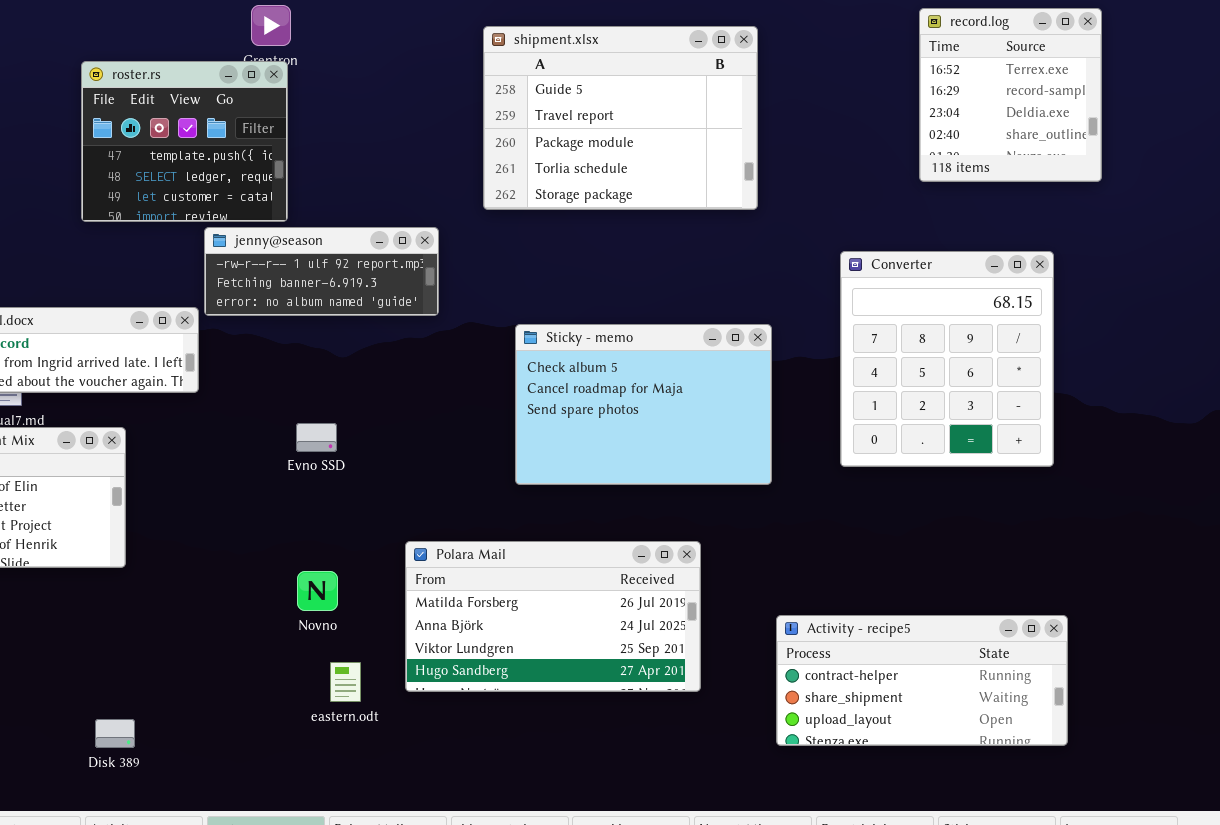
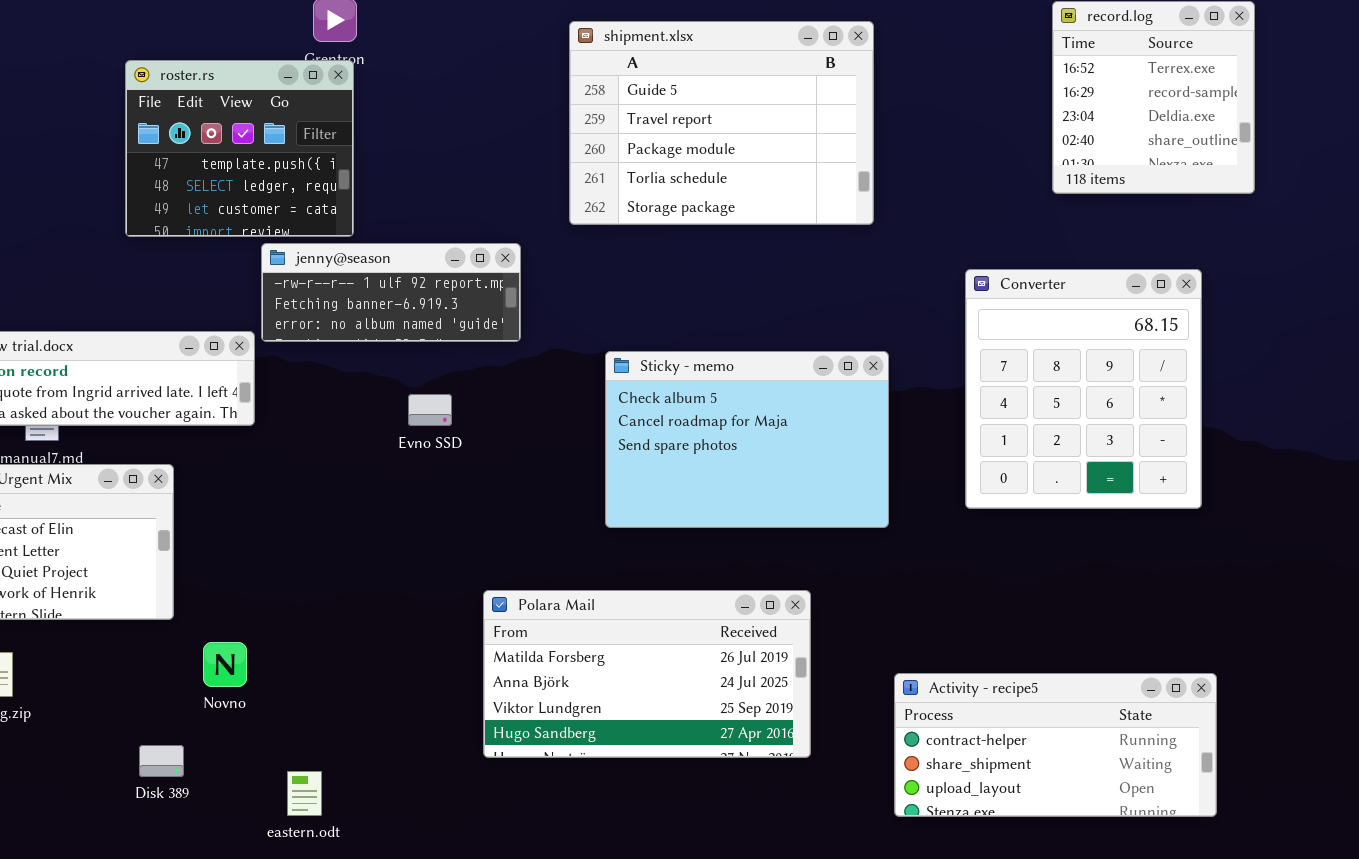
Evno SSD: [296,423,337,452] -> [408,394,452,426], moved
Novno: [297,571,338,611] -> [203,642,247,687], moved
eastern.odt: [330,662,361,702] -> [287,771,322,816], moved
Disk 389: [95,719,135,748] -> [139,745,184,777], moved

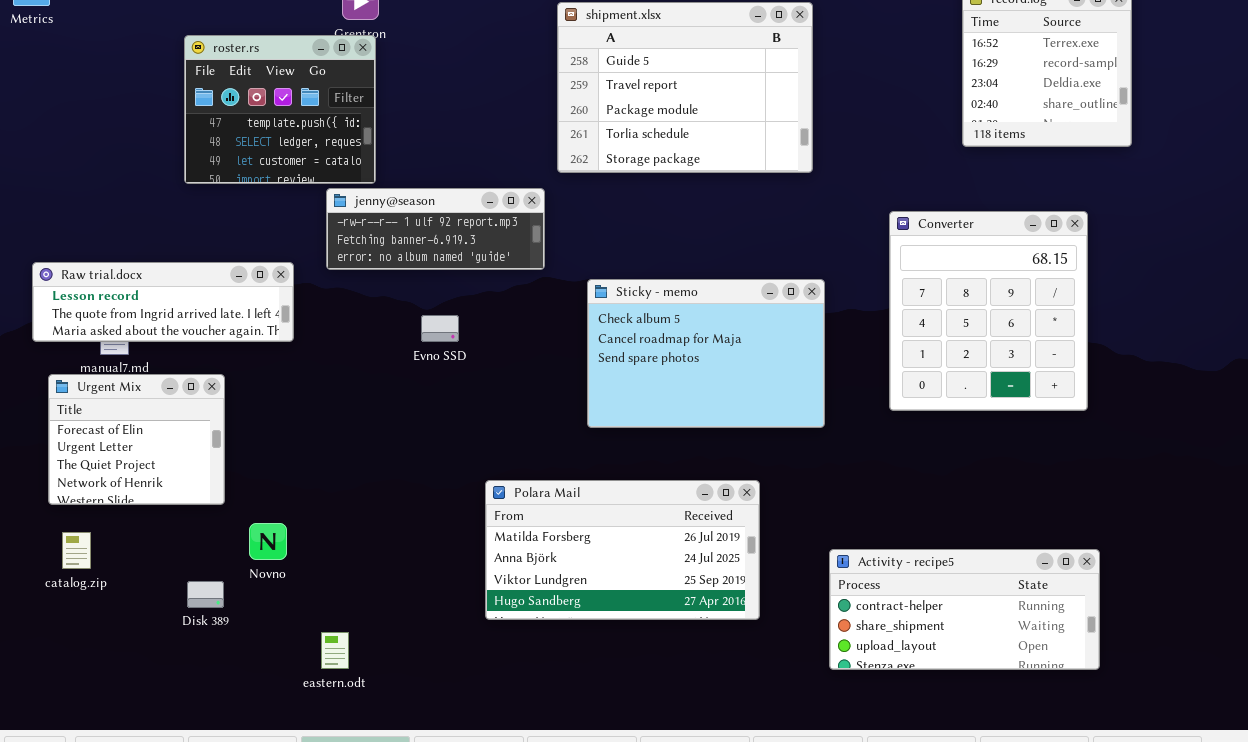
jenny@season: [261,243,521,342] -> [326,188,545,270], moved
Disk 389: [139,745,184,777] -> [187,581,224,608], moved

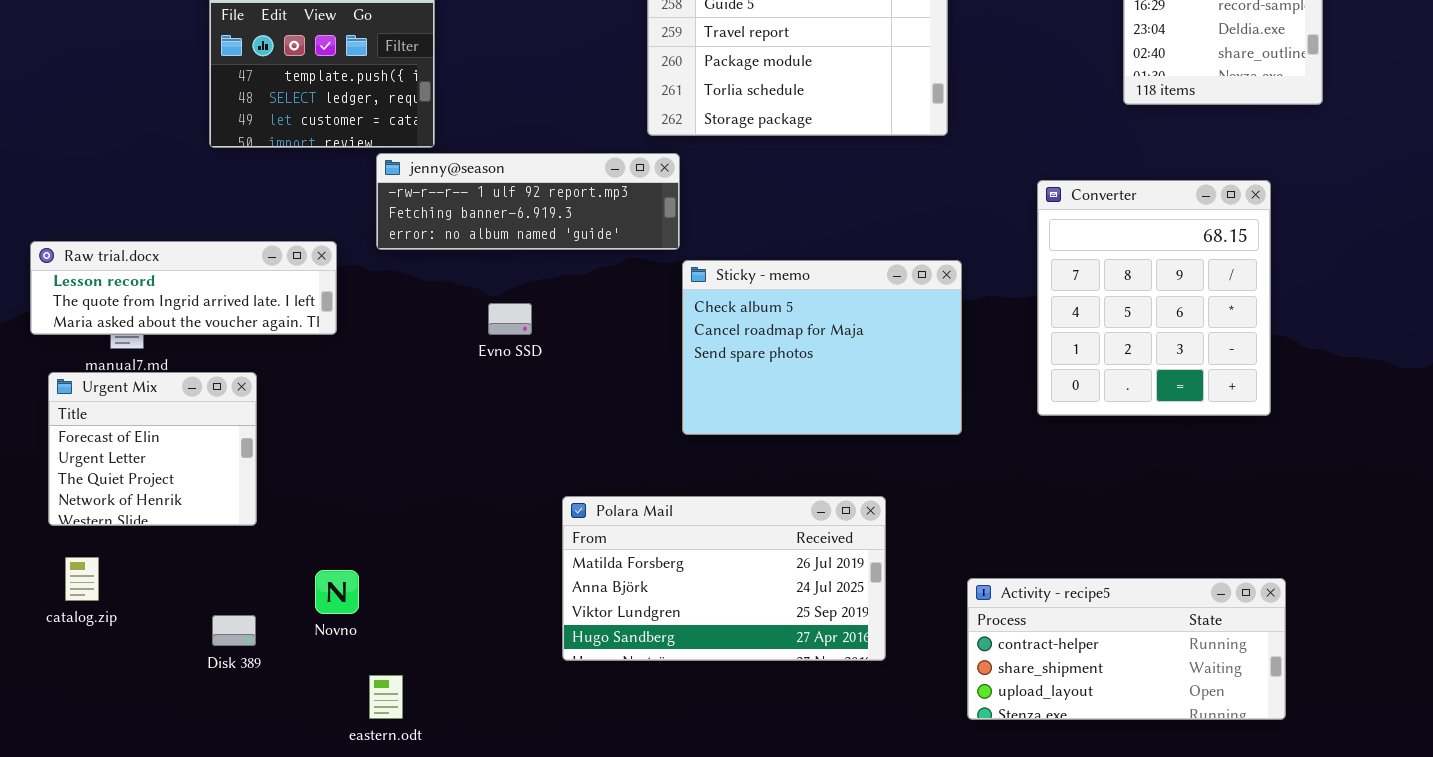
jenny@season: [326,188,545,270] -> [376,153,680,250], resized
Novno: [249,523,287,560] -> [315,570,359,614], moved

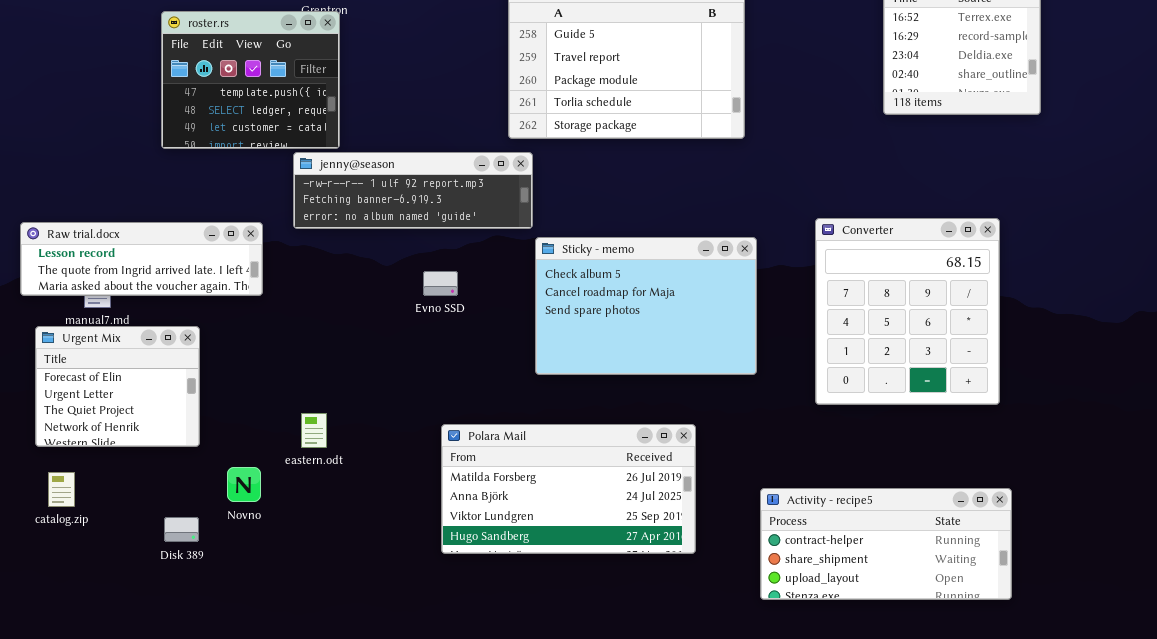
Converter: [1037,180,1271,416] -> [815,218,1000,405], moved
Evno SSD: [488,303,532,335] -> [423,271,458,296], moved
Novno: [315,570,359,614] -> [227,467,261,502], moved
eastern.odt: [369,675,403,719] -> [301,413,327,448], moved

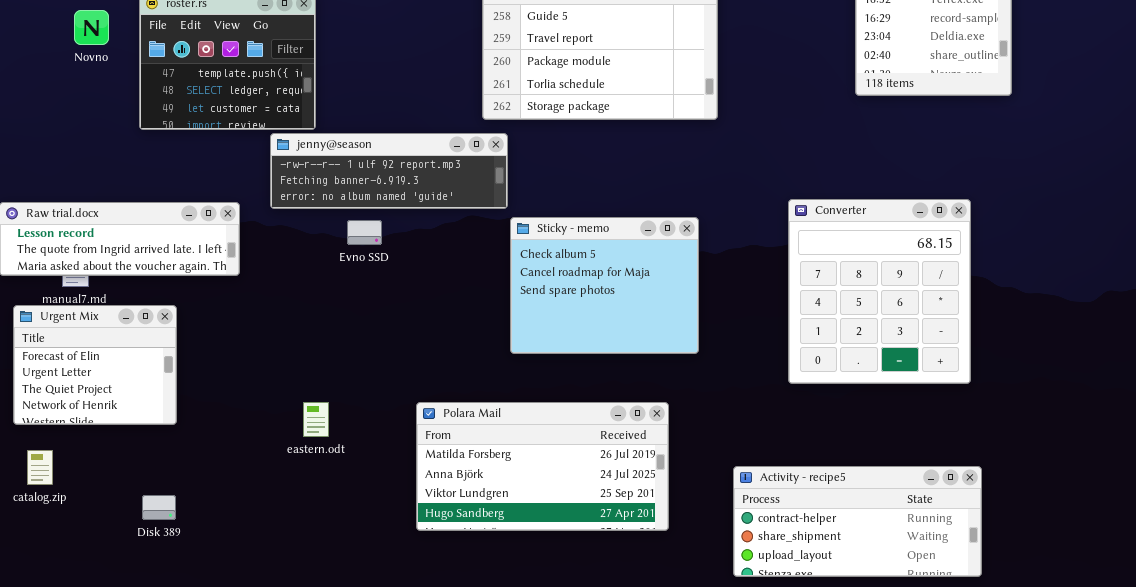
Sticky - memo: [535,237,757,375] -> [510,217,699,354], resized
Evno SSD: [423,271,458,296] -> [347,220,382,245], moved
eastern.odt: [301,413,327,448] -> [303,402,329,437], moved
Novno: [227,467,261,502] -> [74,10,109,45], moved

